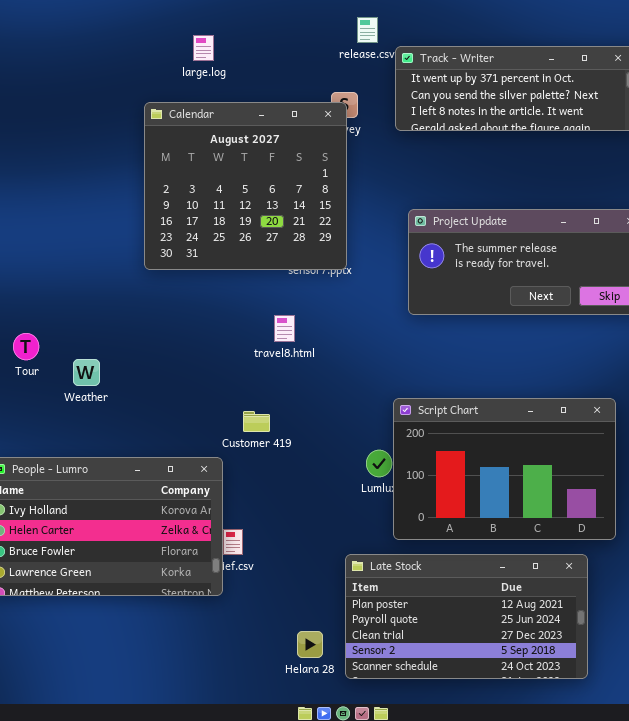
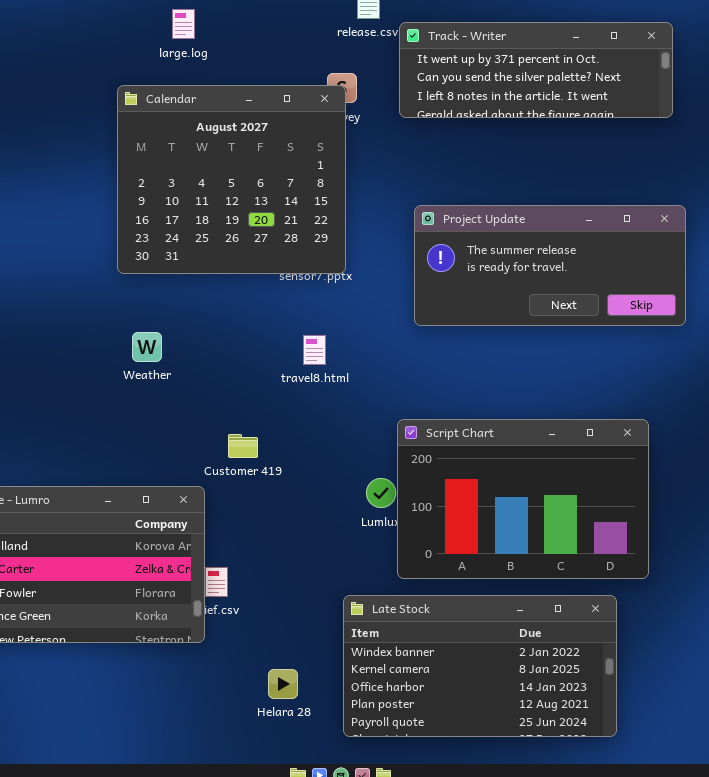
travel8.html: [274,315,295,342] -> [303,335,326,365], moved
Weather: [73,359,100,386] -> [132,332,162,362], moved
Late Stock: [345,554,588,679] -> [343,595,617,737], scrolled up 3 rows
Helara 28: [297,631,323,658] -> [268,669,298,699], moved

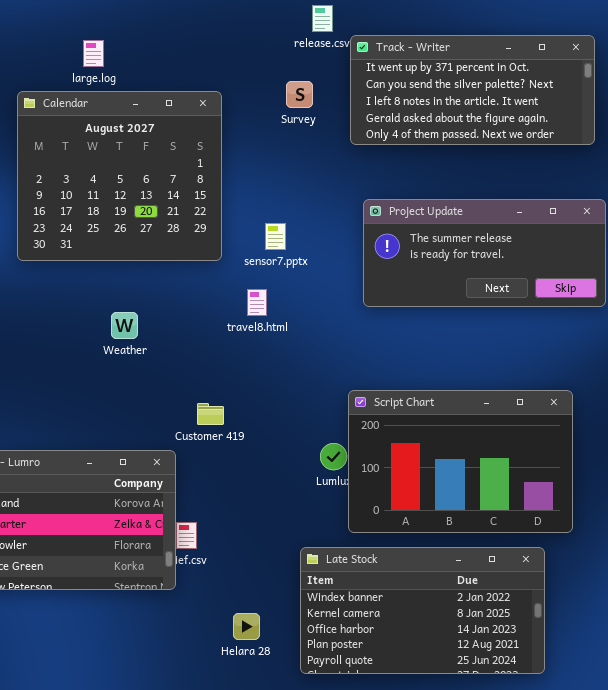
large.log: [172,9,195,39] -> [83,40,104,67], moved
Track - Writer: [399,22,673,118] -> [350,35,595,145], resized
Calendar: [117,85,346,274] -> [17,91,222,261], moved
travel8.html: [303,335,326,365] -> [247,289,267,316], moved

